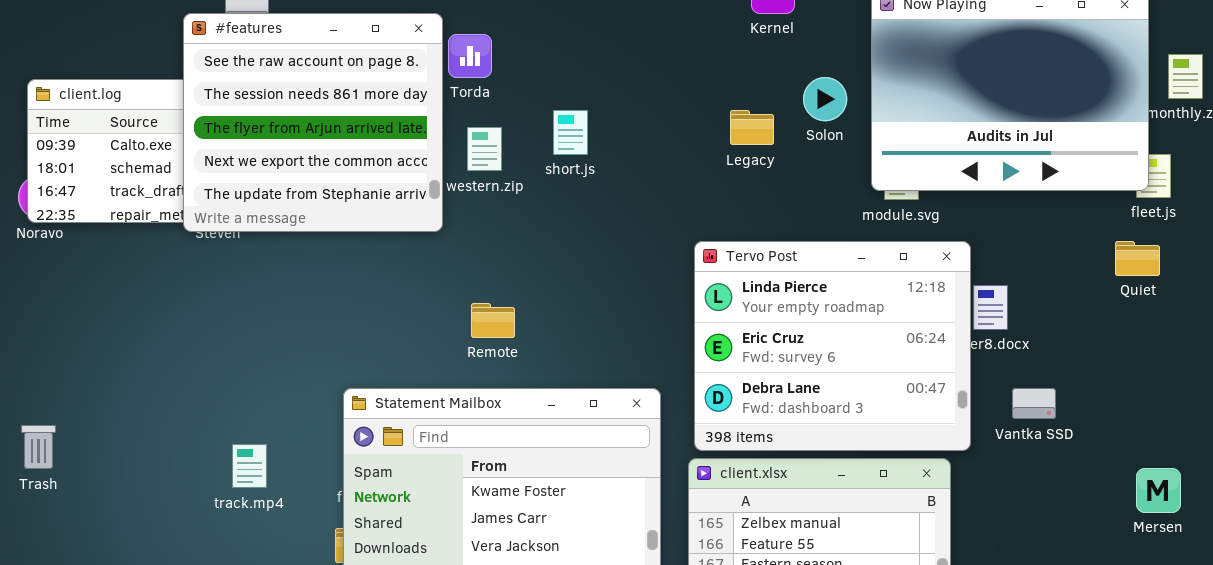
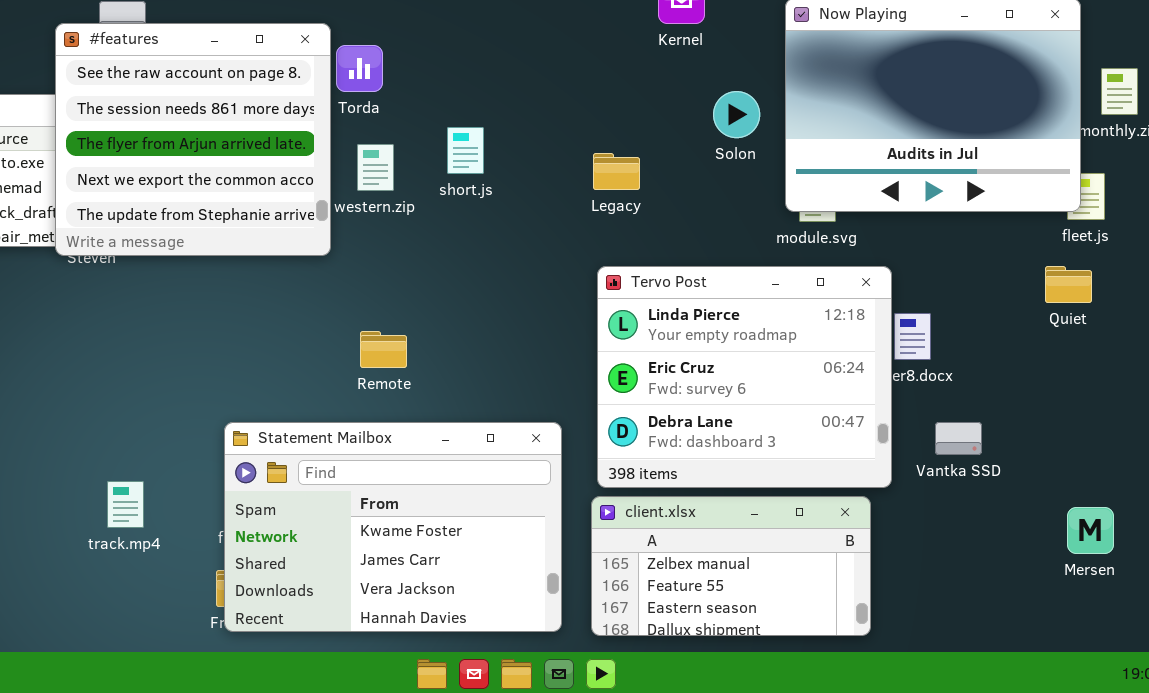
Legacy: [730,110,774,145] -> [593,153,640,190], moved

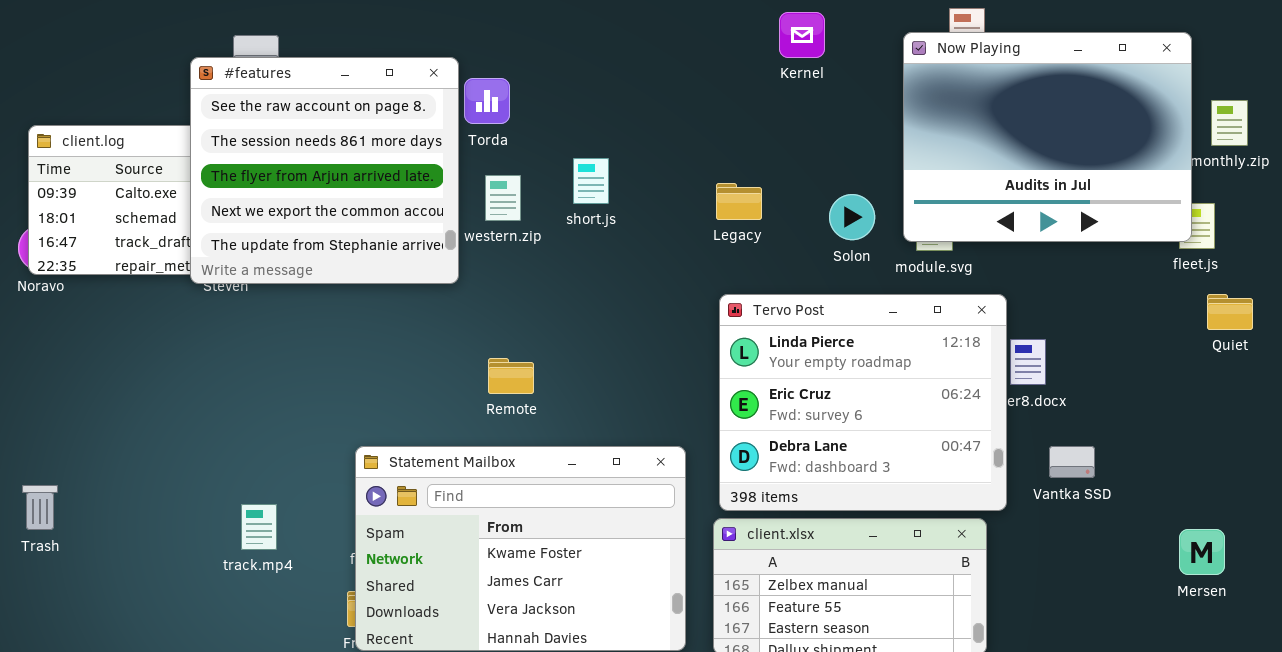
Solon: [713,91,760,138] -> [829,194,875,240], moved
Quiet: [1045,266,1092,303] -> [1207,294,1253,330], moved

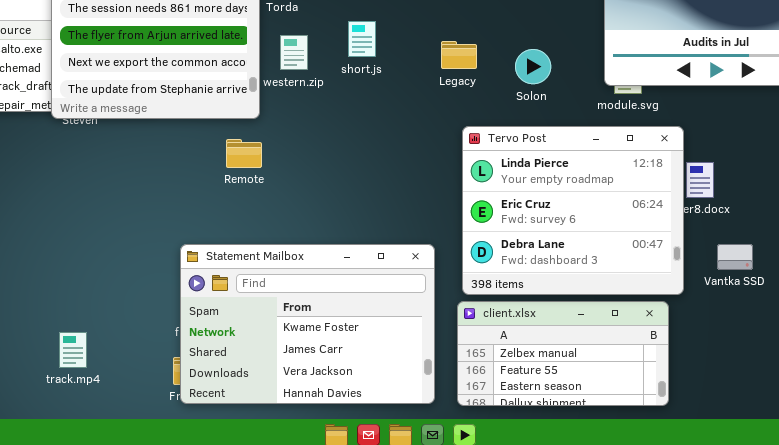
Legacy: [716,183,762,220] -> [441,41,477,69], moved
Solon: [829,194,875,240] -> [515,49,551,84], moved
Remote: [488,358,534,394] -> [226,139,262,168], moved
track.mp4: [241,504,277,550] -> [59,332,87,368], moved

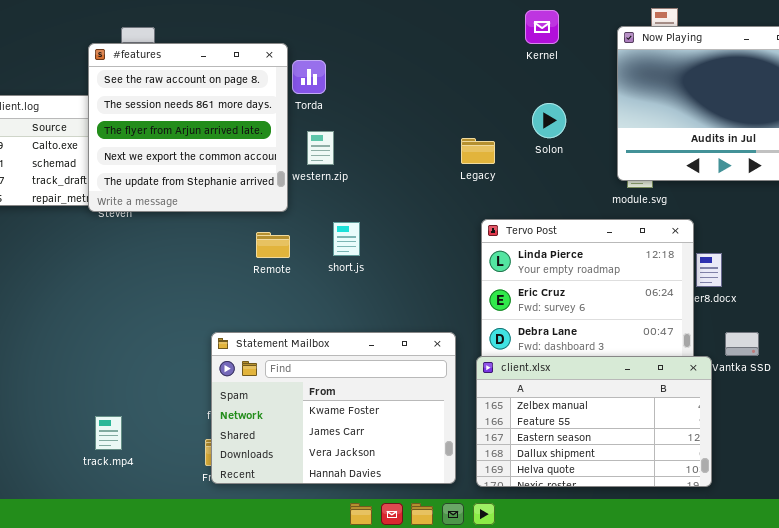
short.js: [348,21,376,57] -> [333,222,360,256], moved
Solon: [515,49,551,84] -> [532,103,566,138], moved
client.xlsx: [457,301,669,406] -> [476,356,712,487], resized

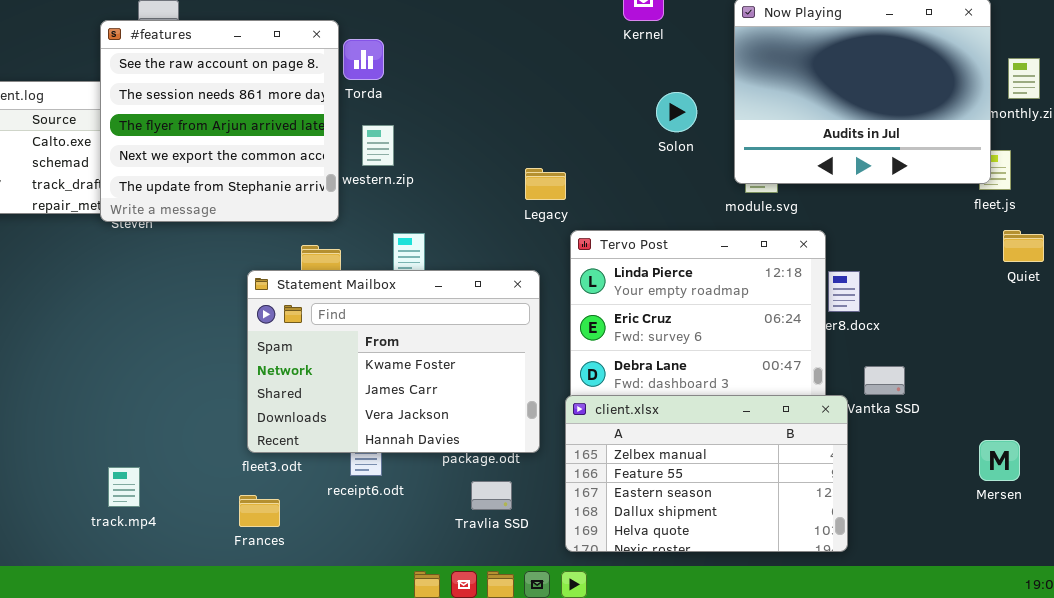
Solon: [532,103,566,138] -> [656,92,697,132], moved
Legacy: [461,138,495,164] -> [525,168,566,200], moved
Statement Mailbox: [211,332,456,484] -> [247,270,540,453], moved

